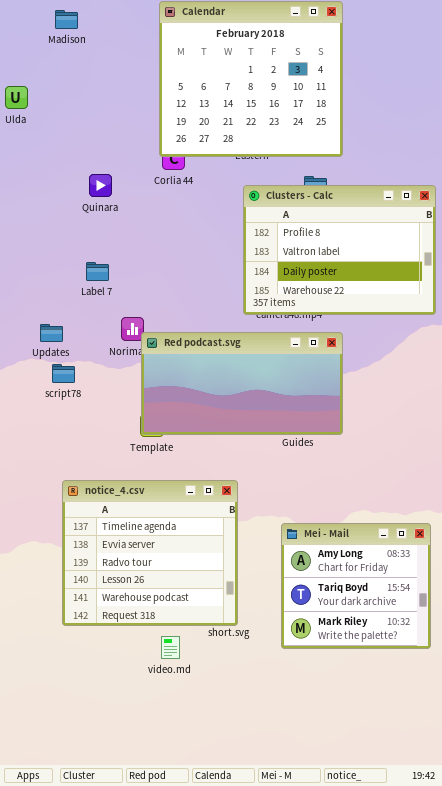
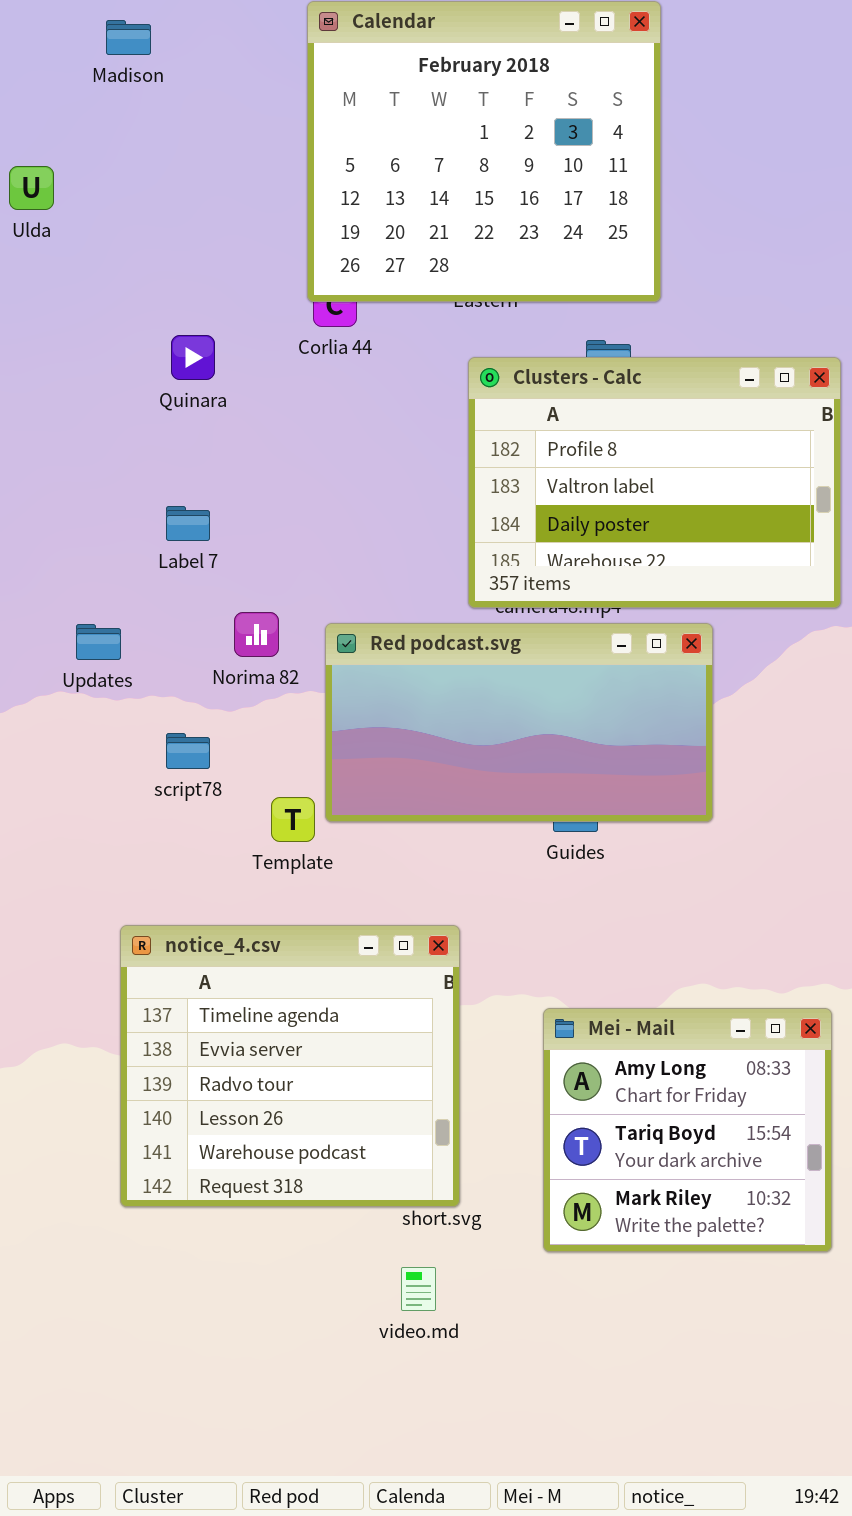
Red podcast.svg: [141,332,343,435] -> [325,623,713,822], moved
script78: [52,364,75,383] -> [166,733,210,769], moved
video.md: [161,636,180,659] -> [401,1267,436,1311], moved

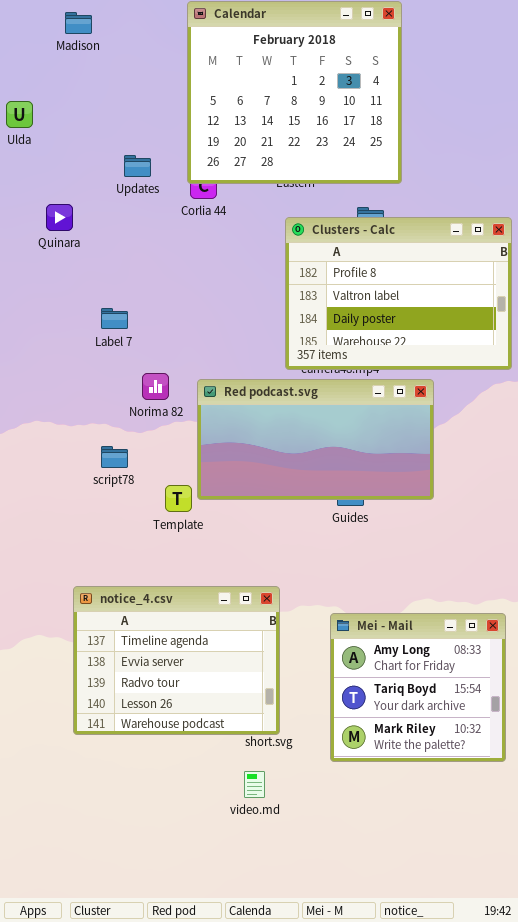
Quinara: [171,335,215,380] -> [46,204,73,231], moved
Updates: [76,624,121,660] -> [124,155,151,177], moved
notice_4.csv: [120,925,460,1207] -> [73,586,280,735], resized

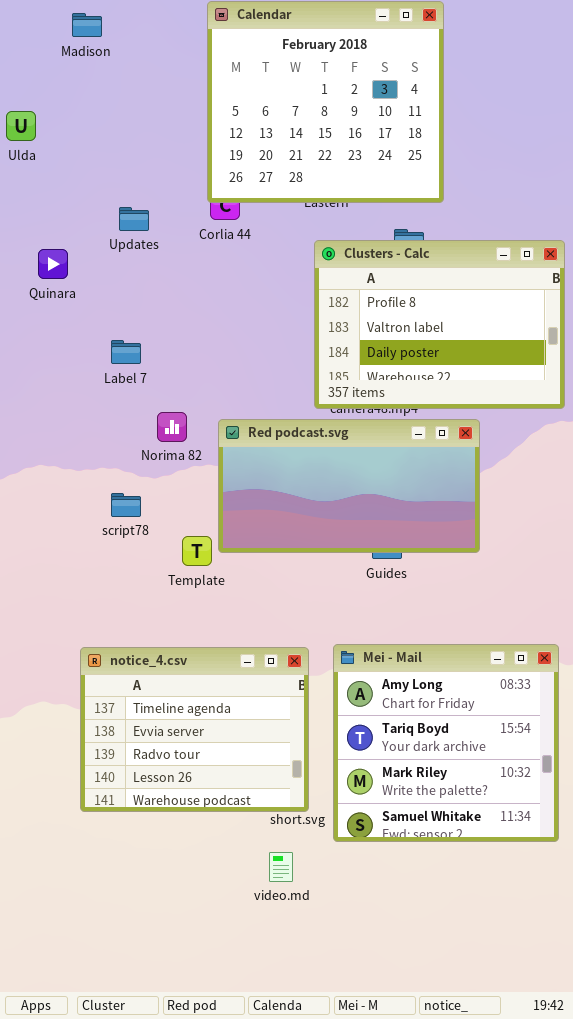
Updates: [124,155,151,177] -> [119,207,149,231], moved
Quinara: [46,204,73,231] -> [38,249,68,279], moved
Mei - Mail: [330,613,506,762] -> [333,644,559,842], resized

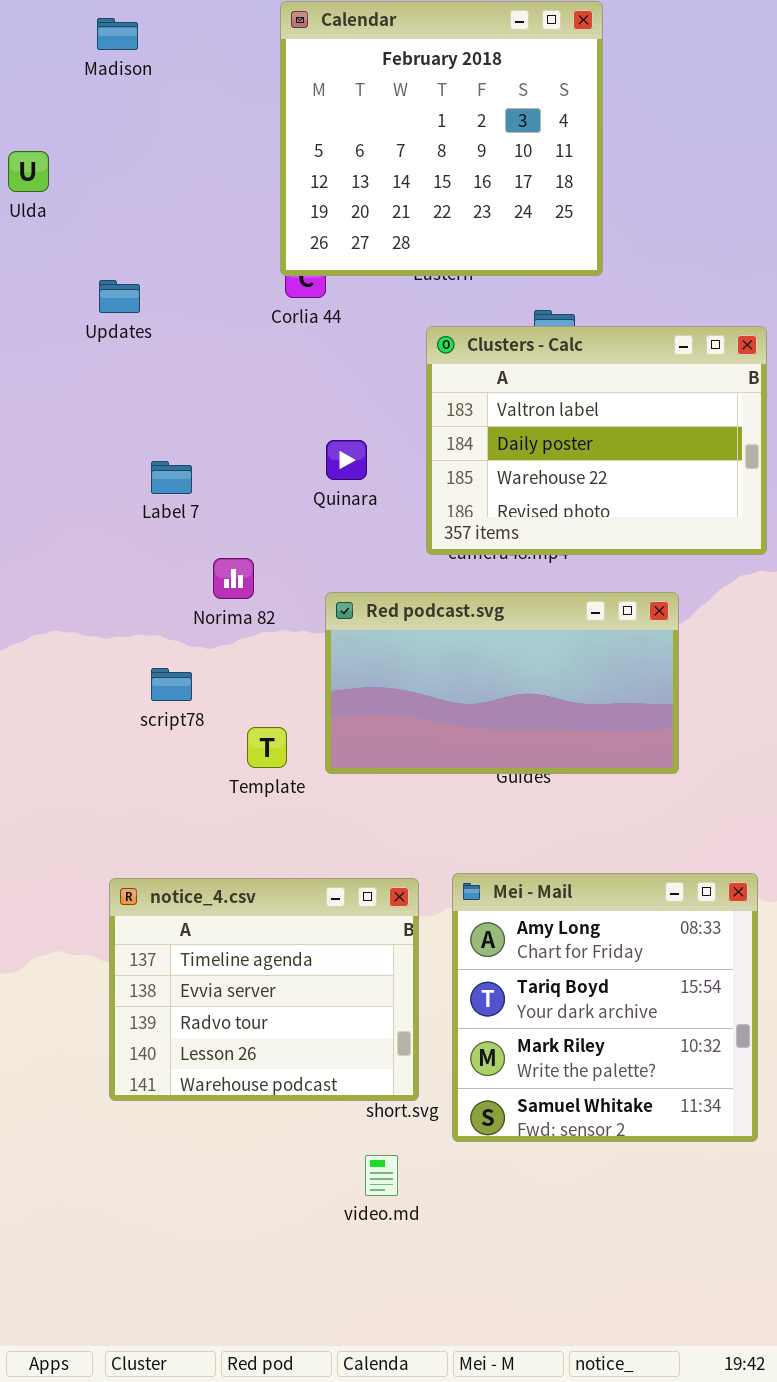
Updates: [119,207,149,231] -> [99,280,140,313], moved
Clusters - Calc: [314,240,565,409] -> [426,326,767,555], scrolled down 1 row
Quinara: [38,249,68,279] -> [326,440,367,480], moved
Red podcast.svg: [218,419,480,553] -> [325,592,679,774], moved

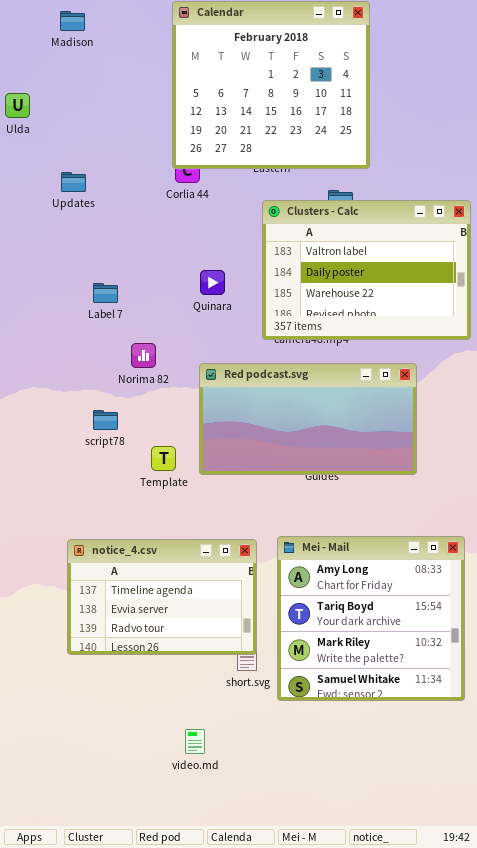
notice_4.csv: [109,878,419,1101] -> [67,539,257,655], resized
video.md: [365,1155,398,1196] -> [185,729,205,754], moved

